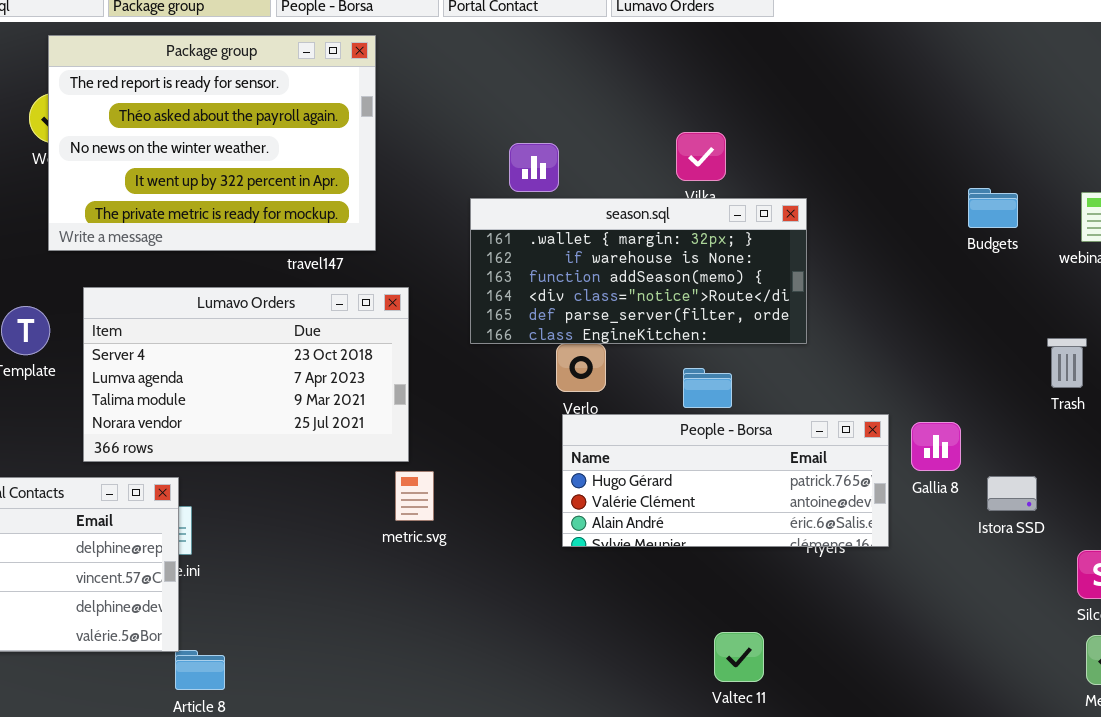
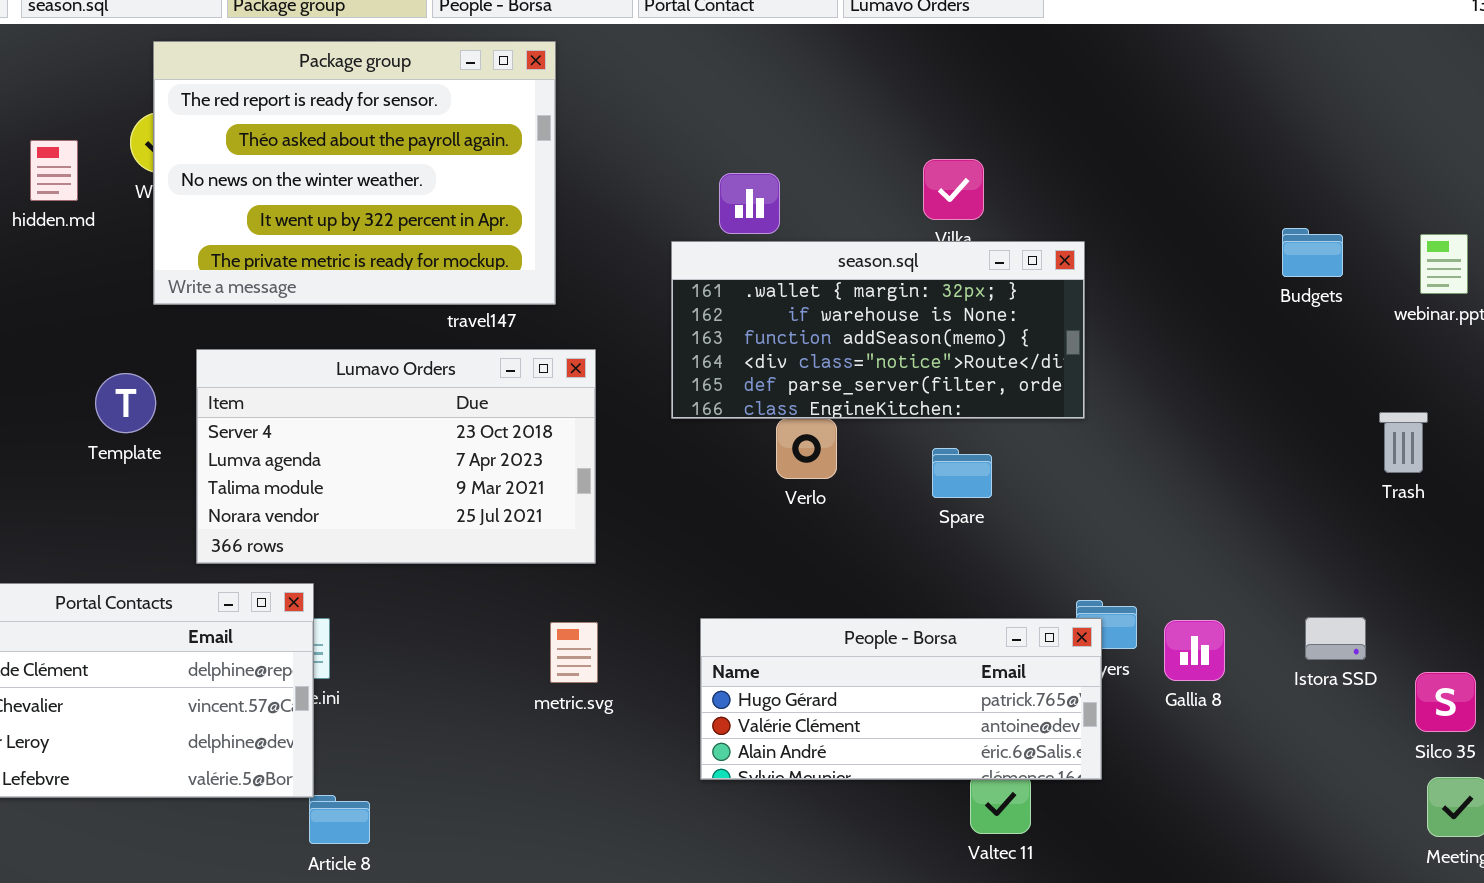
People - Borsa: [562,414,889,547] -> [700,618,1102,780], moved
Gallia 8: [911,422,961,471] -> [1164,620,1225,681], moved
metric.svg: [395,471,434,521] -> [550,622,598,683], moved
Istora SSD: [987,476,1037,511] -> [1305,617,1366,660], moved

